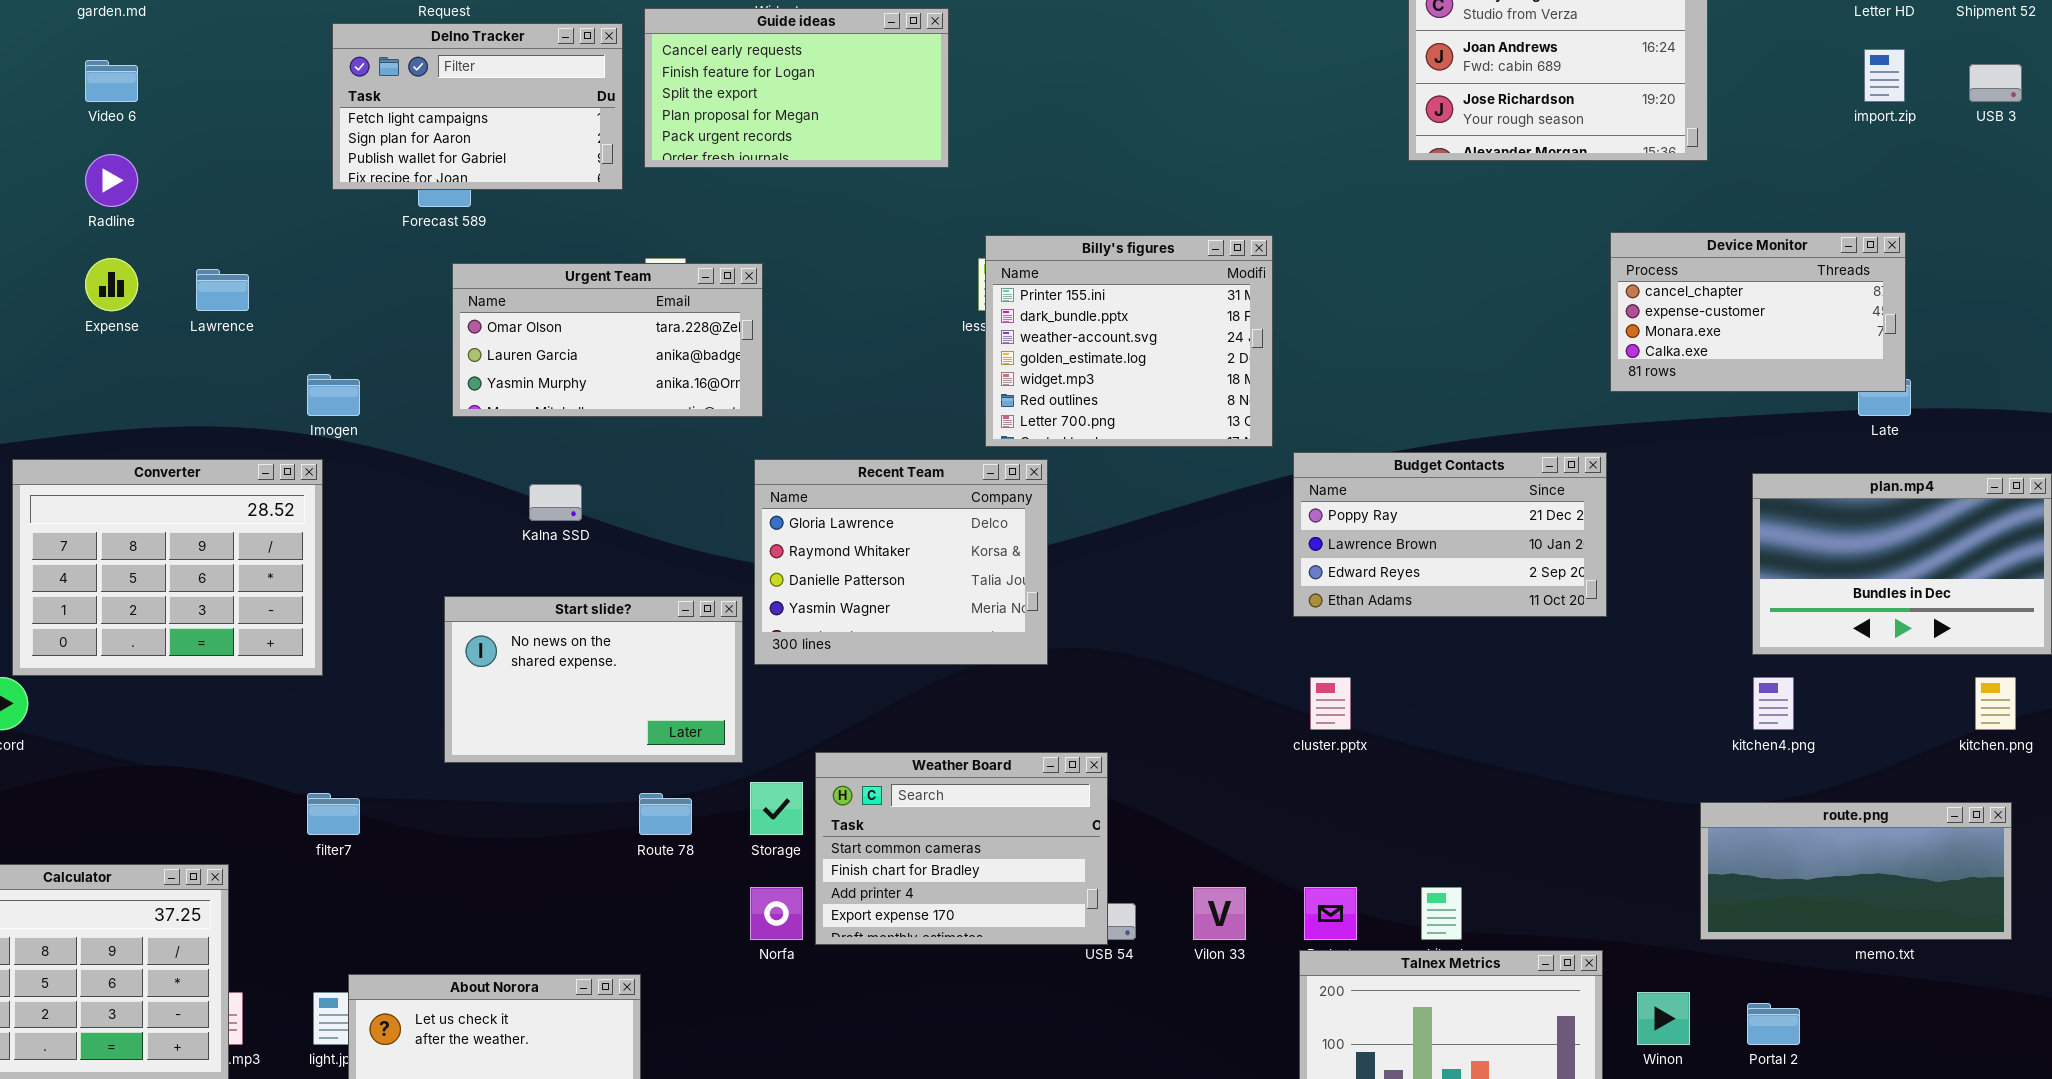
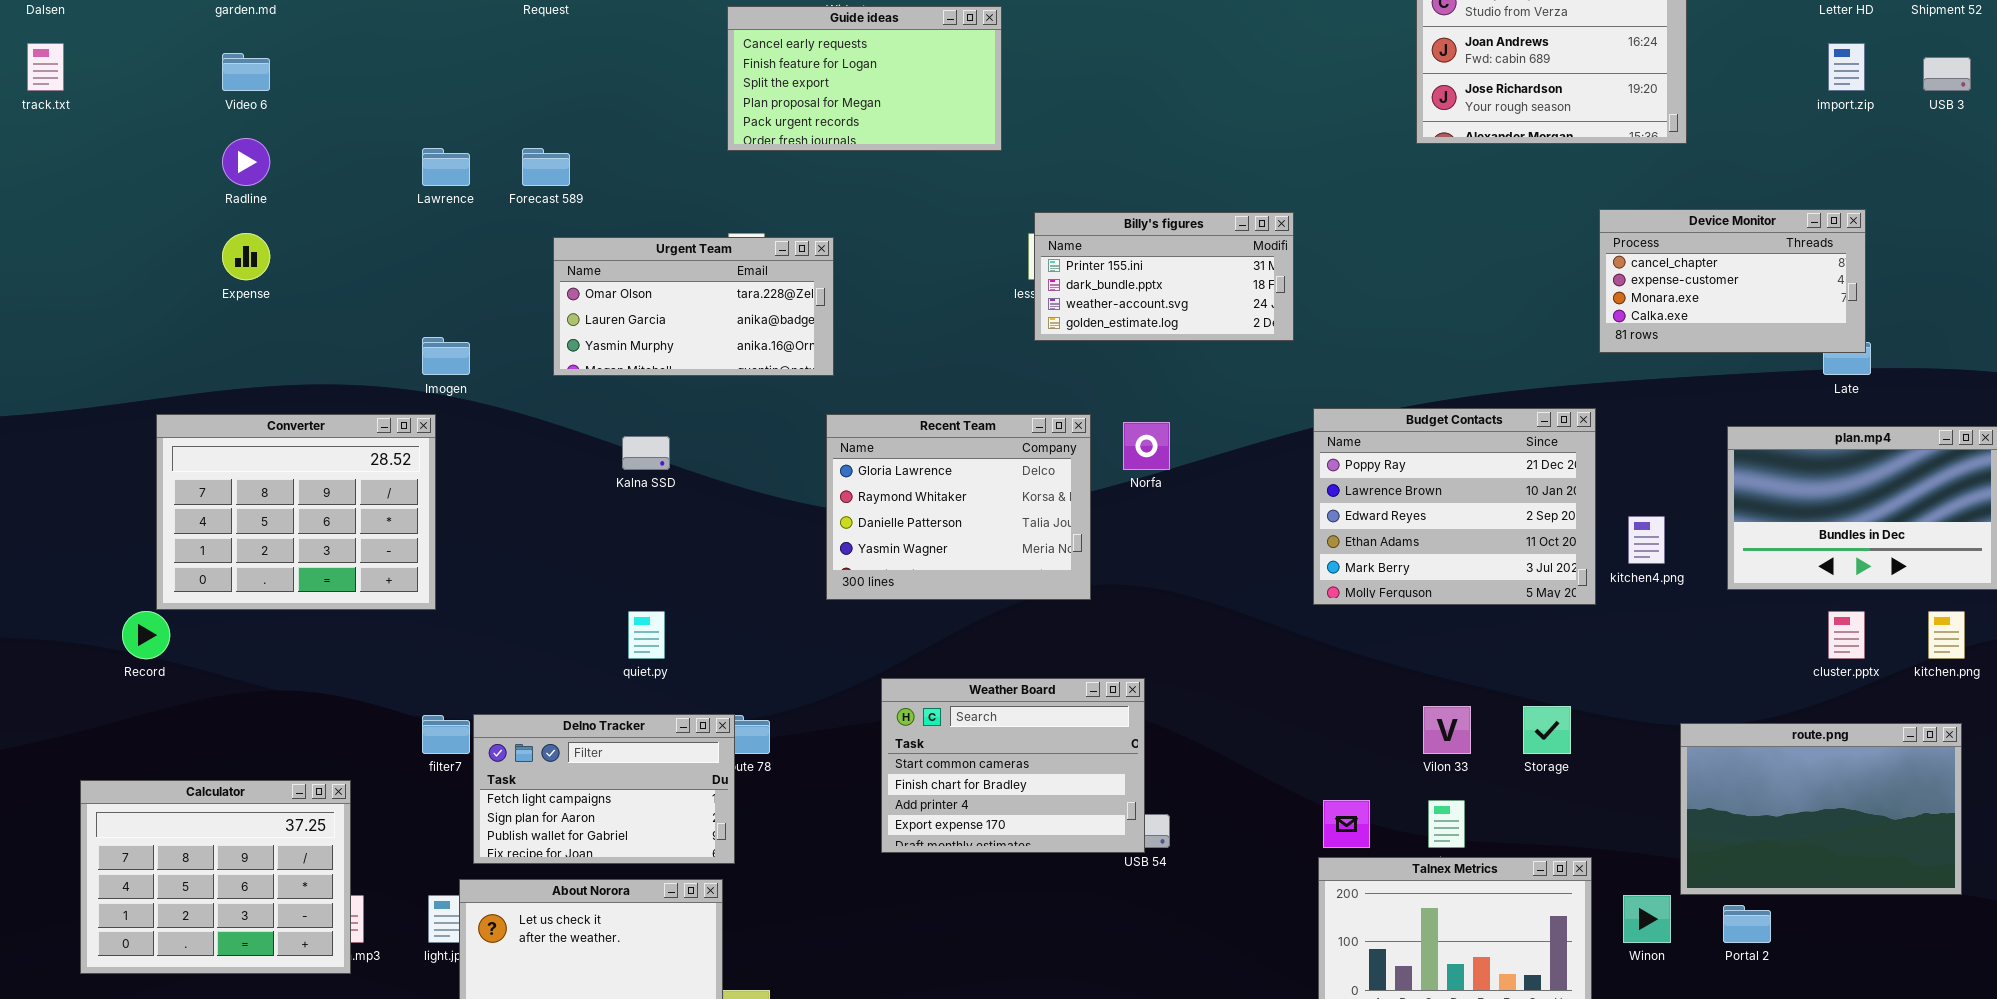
Delno Tracker: [332,23,623,190] -> [473,714,735,864], moved
Billy's figures: [985,235,1273,447] -> [1034,212,1294,341], resized
Lawrence: [196,269,249,311] -> [422,148,470,186], moved
Budget Contacts: [1293,452,1607,617] -> [1313,408,1596,605], resized
Start slide?: [444,596,743,763] -> none, closed
cluster.pptx: [1310,677,1351,730] -> [1828,611,1865,659], moved
kitchen4.png: [1753,677,1794,730] -> [1628,516,1665,564], moved
Storage: [750,782,803,835] -> [1523,706,1571,754], moved
route.png: [1700,802,2012,940] -> [1680,723,1962,895], resized
Norfa: [750,887,803,940] -> [1123,422,1170,470], moved
Vilon 33: [1193,887,1246,940] -> [1423,706,1471,754], moved

